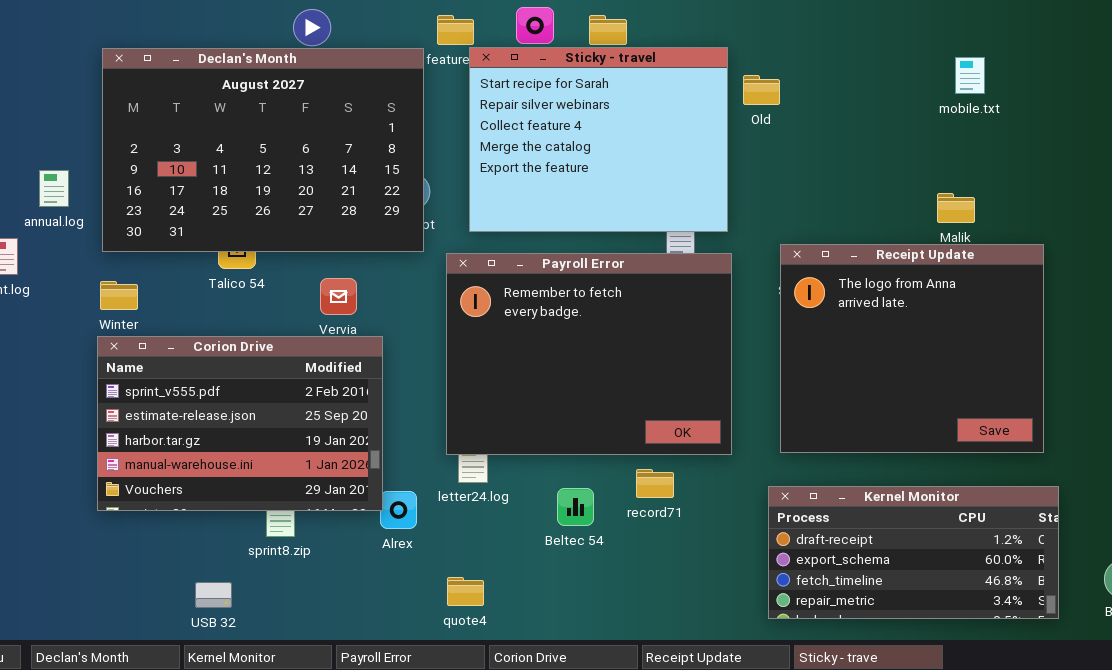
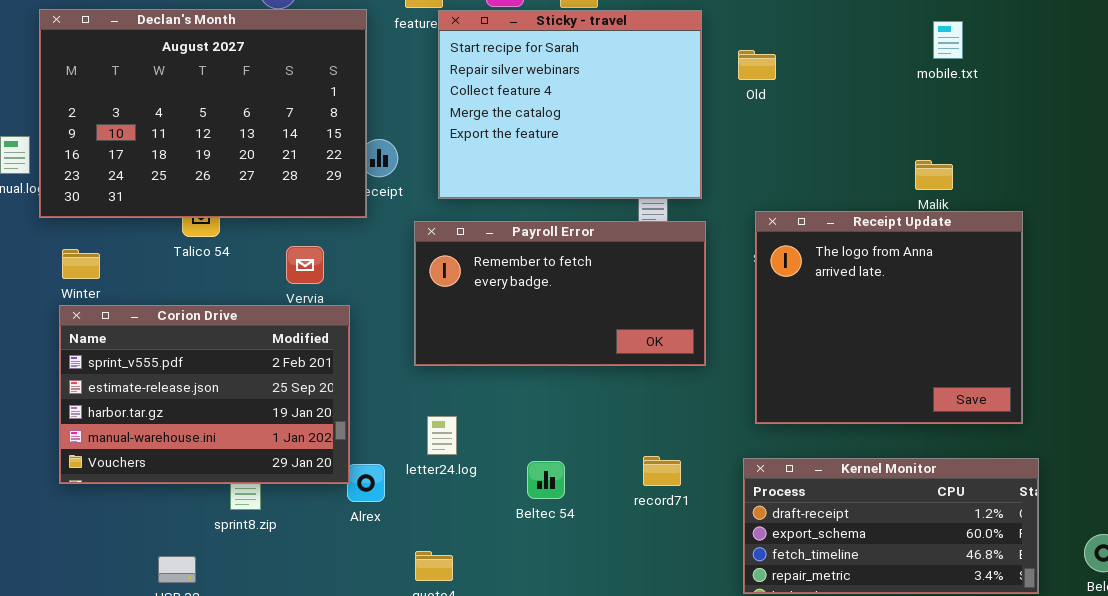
Declan's Month: [102,48,424,252] -> [39,9,367,218], moved
Old: [743,75,780,105] -> [738,50,776,80], moved
Payroll Error: [446,253,732,455] -> [414,221,706,366], resized
record71: [636,469,674,498] -> [643,456,681,486], moved

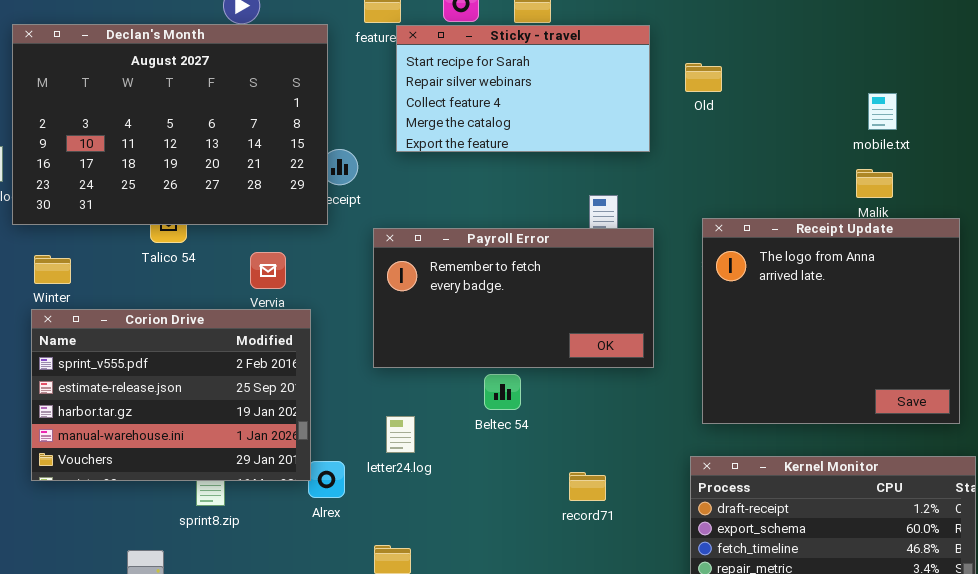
Sticky - travel: [438,10,702,199] -> [396,25,650,152], resized
mobile.txt: [933,21,963,59] -> [868,93,897,130], moved
record71: [643,456,681,486] -> [569,472,606,501], moved
Beltec 54: [527,461,565,499] -> [484,374,521,410], moved

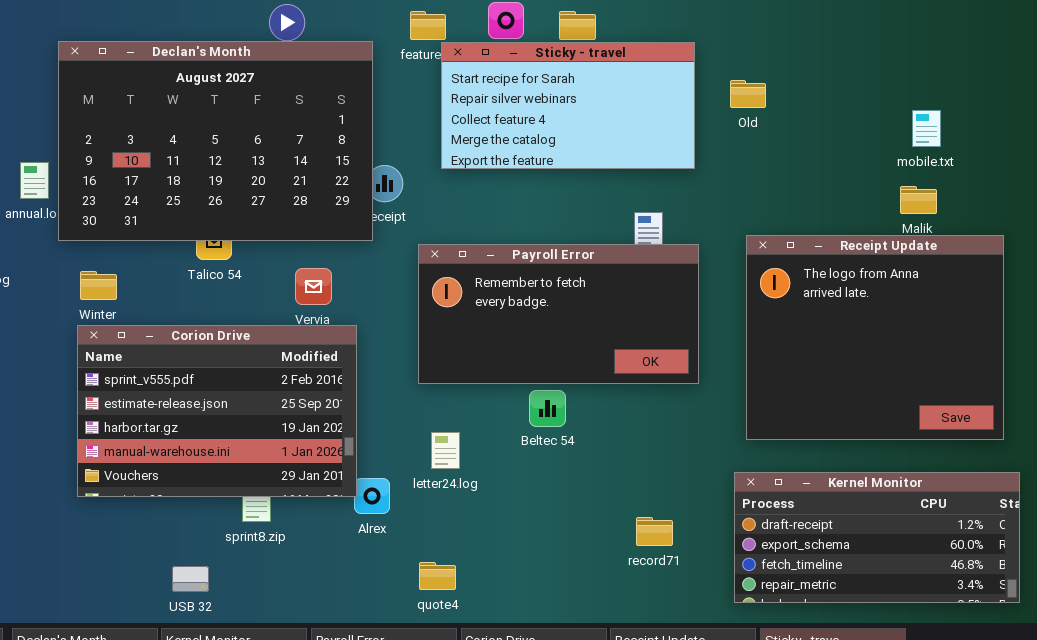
record71: [569,472,606,501] -> [636,517,673,546], moved

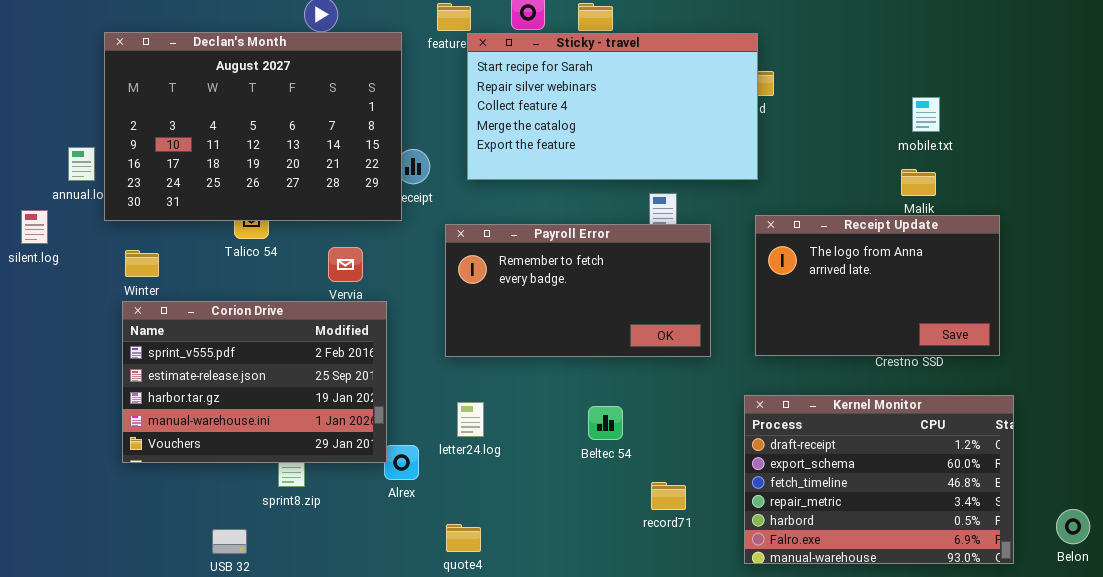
Sticky - travel: [441,42,695,169] -> [467,33,758,180], resized
Receipt Update: [746,235,1004,440] -> [755,215,1000,356], resized
Beltec 54: [529,390,566,427] -> [588,406,623,440], moved
Kernel Monitor: [734,472,1020,603] -> [744,395,1014,564], resized

